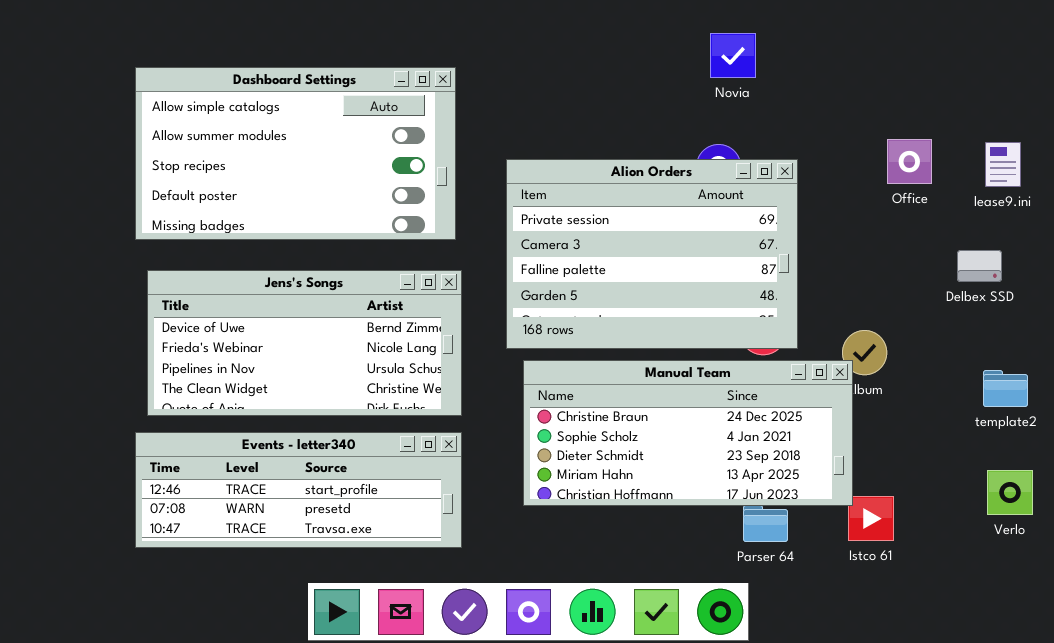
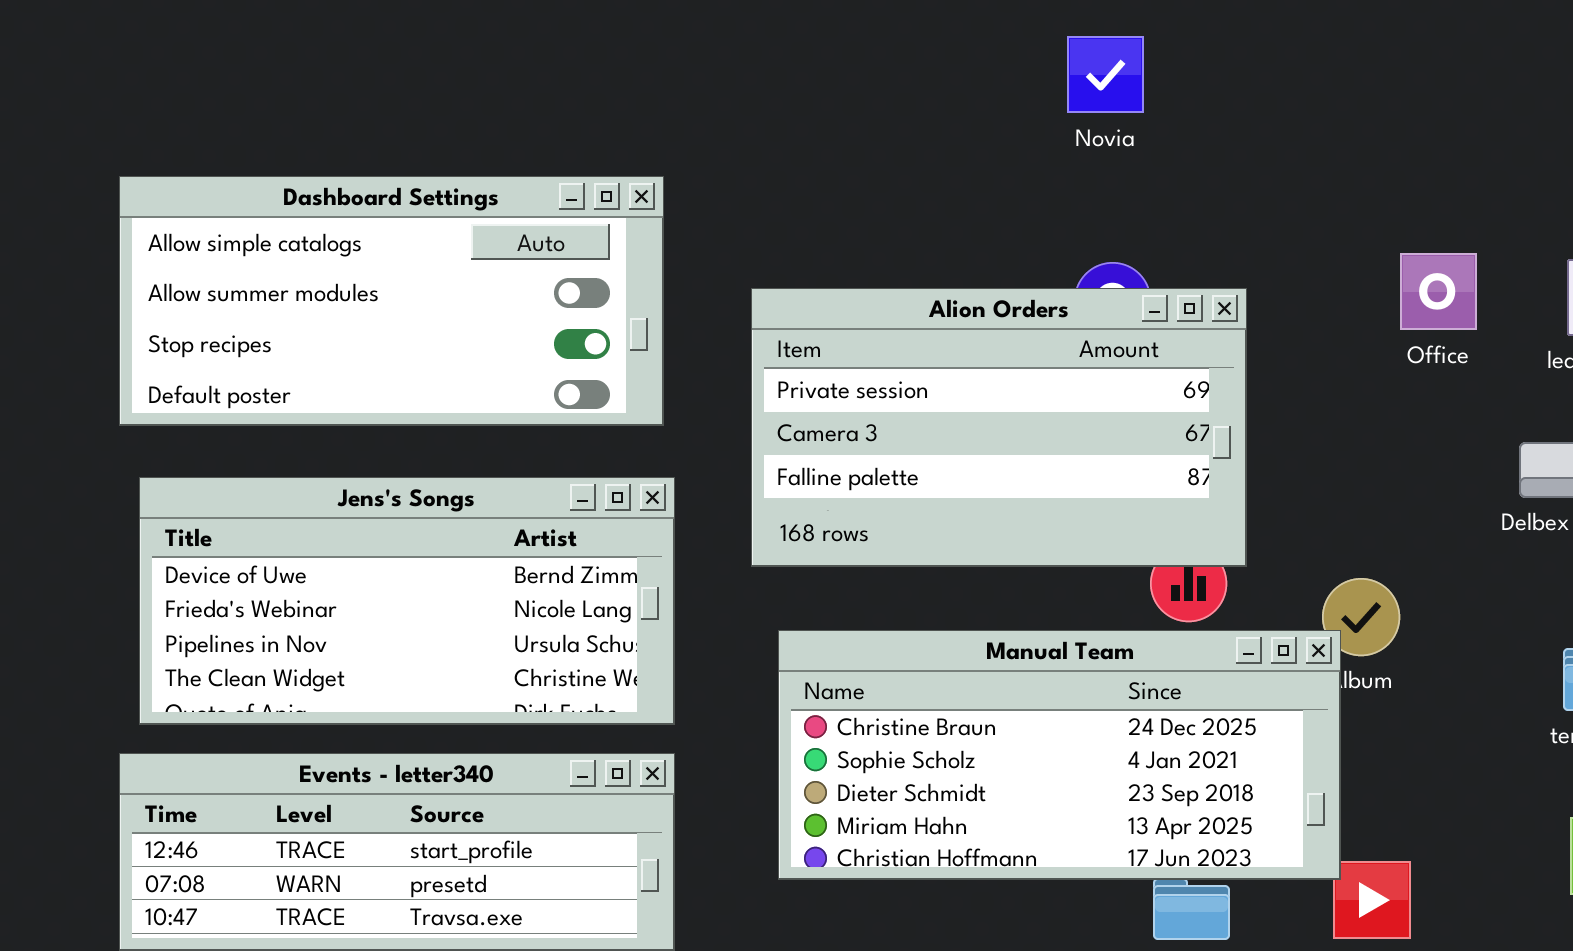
Novia: [710,33,756,78] -> [1067,36,1144,113], moved
Dashboard Settings: [135,67,456,240] -> [119,176,664,426], resized
Alion Orders: [506,159,798,349] -> [751,288,1247,567], resized

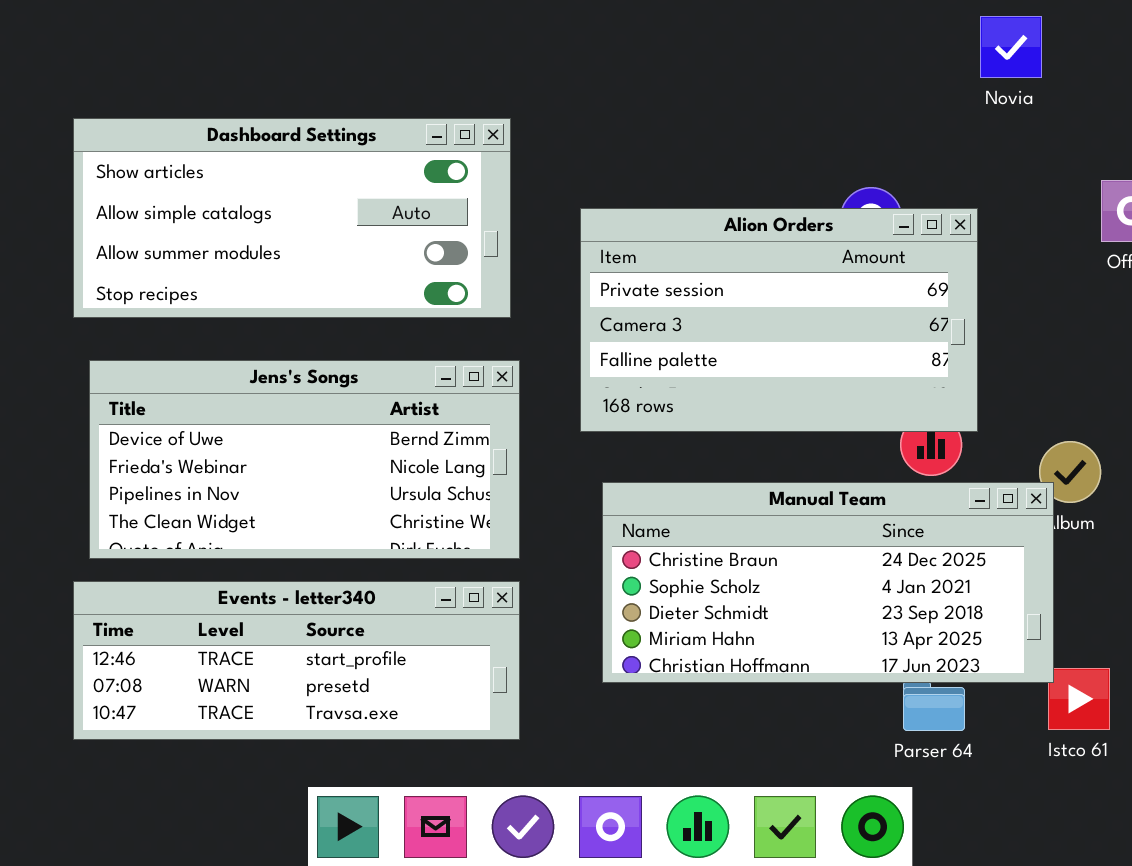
Novia: [1067,36,1144,113] -> [980,16,1042,78], moved
Dashboard Settings: [119,176,664,426] -> [73,118,511,318], scrolled up 1 row

